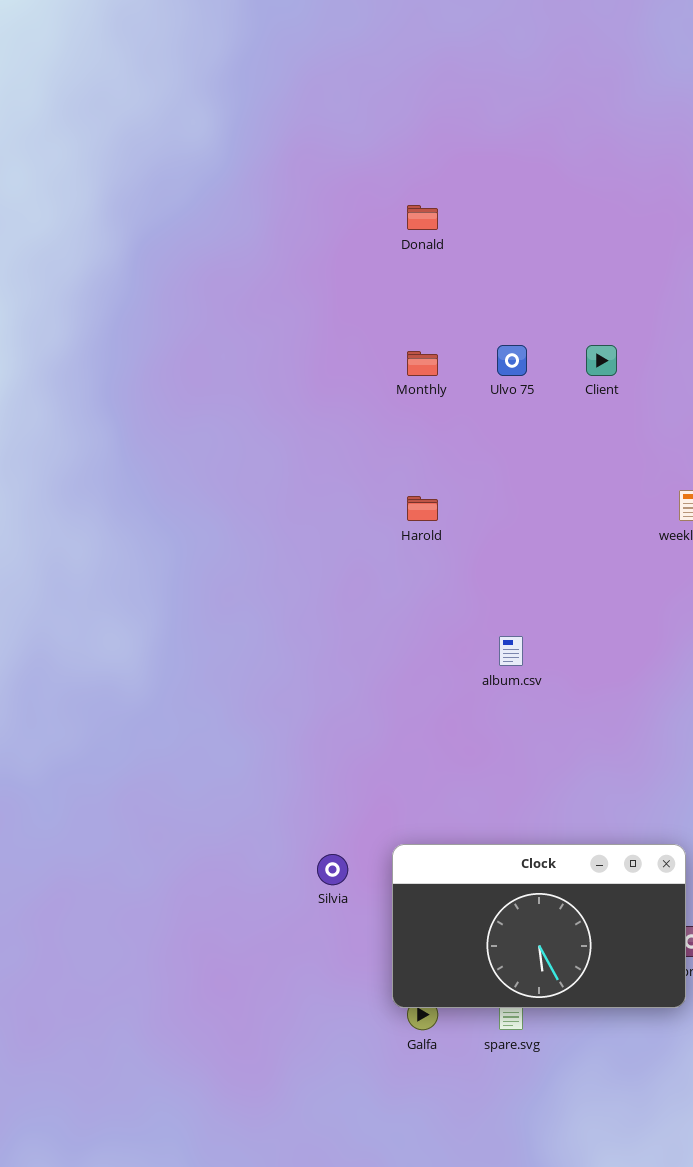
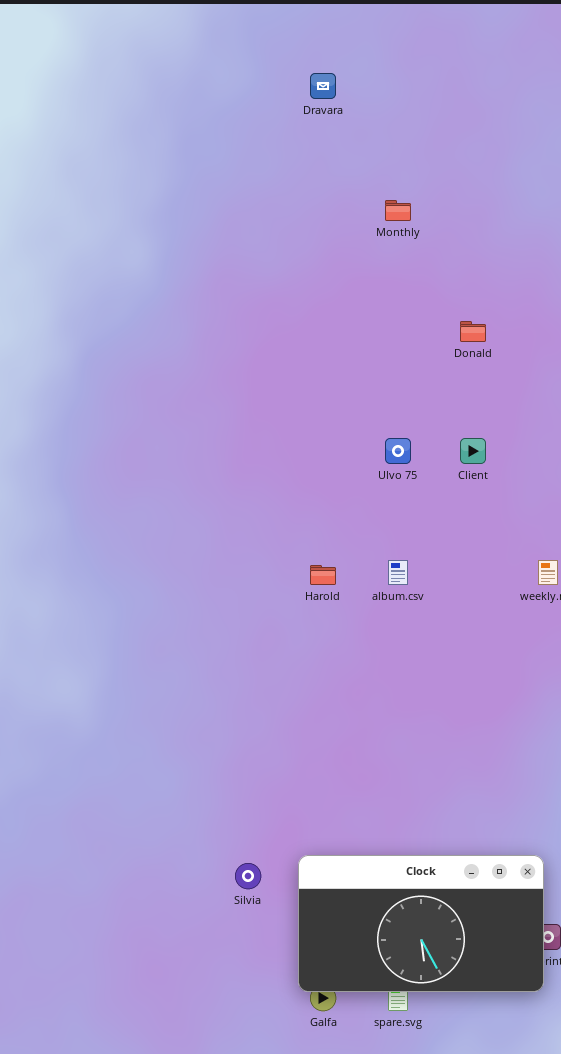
Donald: [407,205,438,230] -> [460,321,486,342], moved
Monthly: [407,351,438,376] -> [385,200,411,221], moved
album.csv: [499,636,523,666] -> [388,560,408,585], moved

